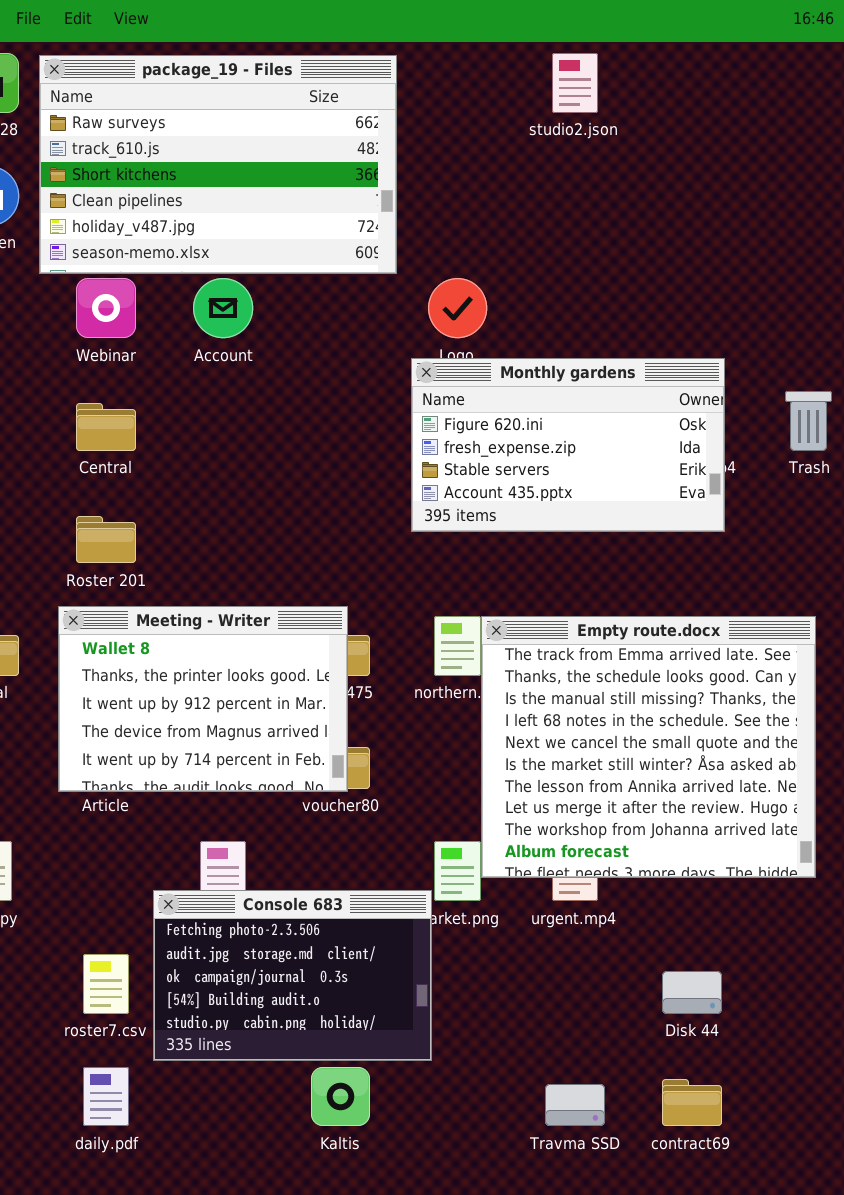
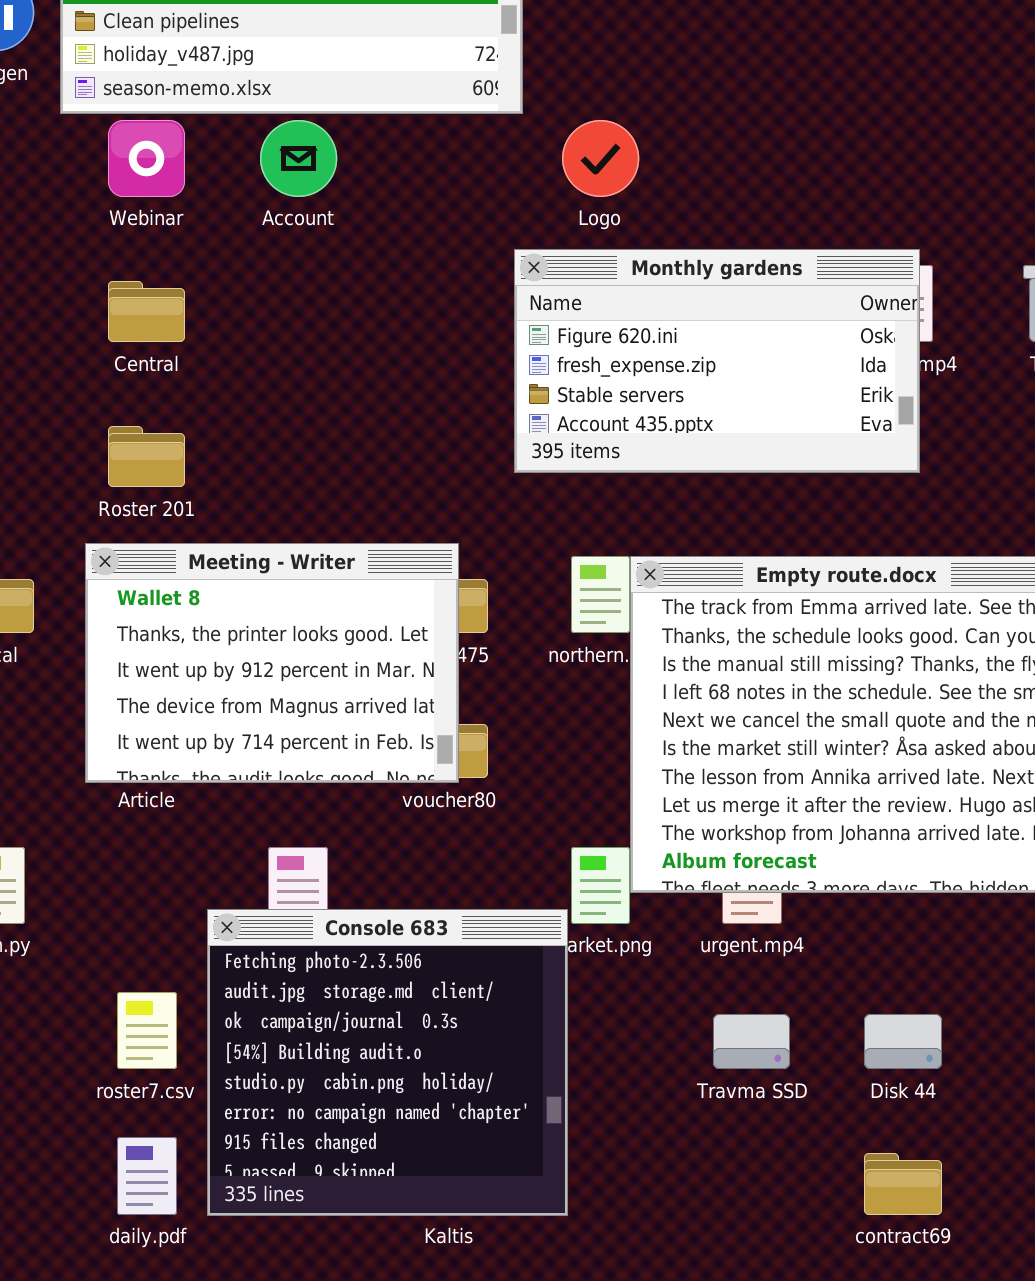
Monthly gardens: [411,358,725,532] -> [514,249,920,473], moved
Console 683: [153,890,432,1061] -> [207,909,568,1216], resized
Travma SSD: [545,1084,605,1126] -> [713,1014,790,1069], moved

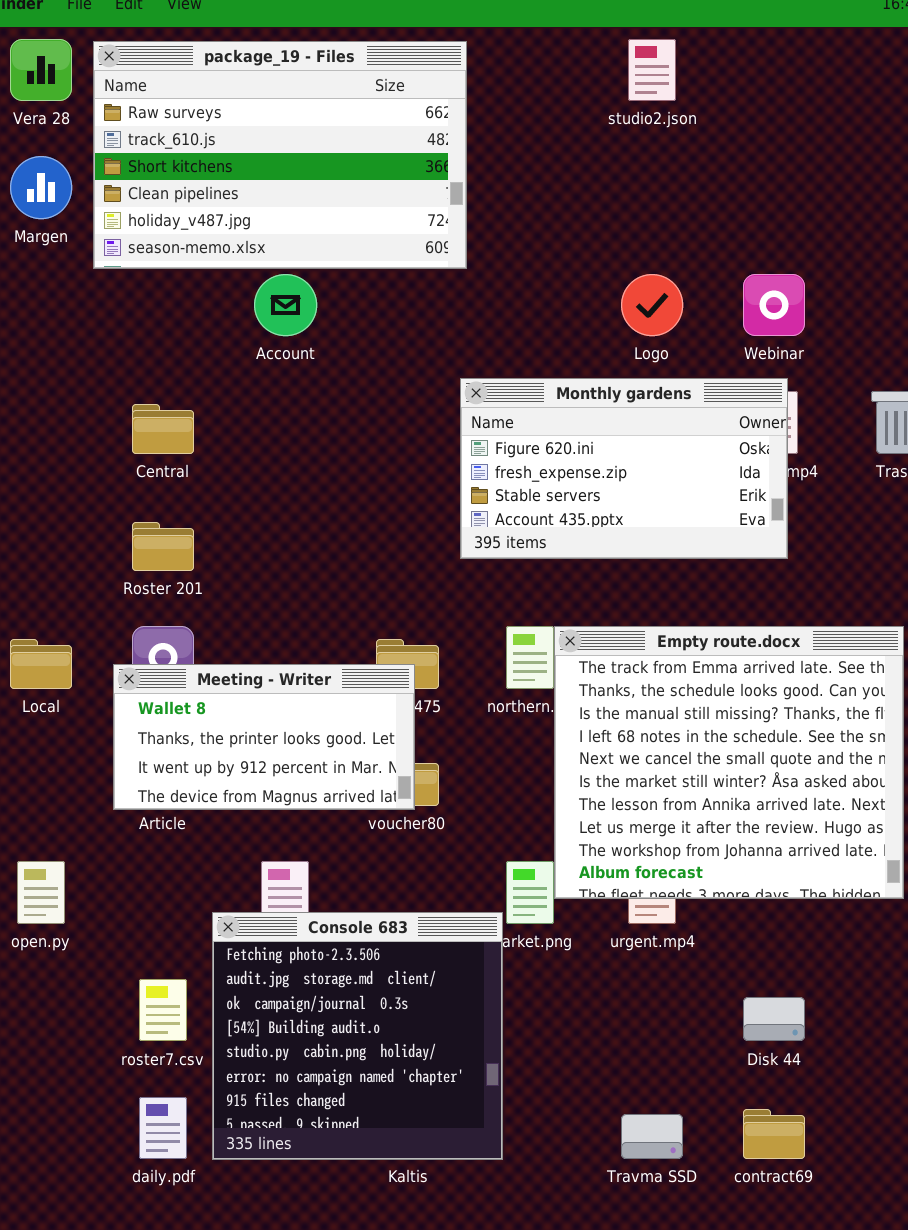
Webinar: [108,120,185,197] -> [743,274,805,336], moved
Logo: [562,120,639,197] -> [621,274,683,336], moved
Meeting - Writer: [85,543,459,783] -> [113,664,415,810], resized
Travma SSD: [713,1014,790,1069] -> [621,1114,683,1159], moved

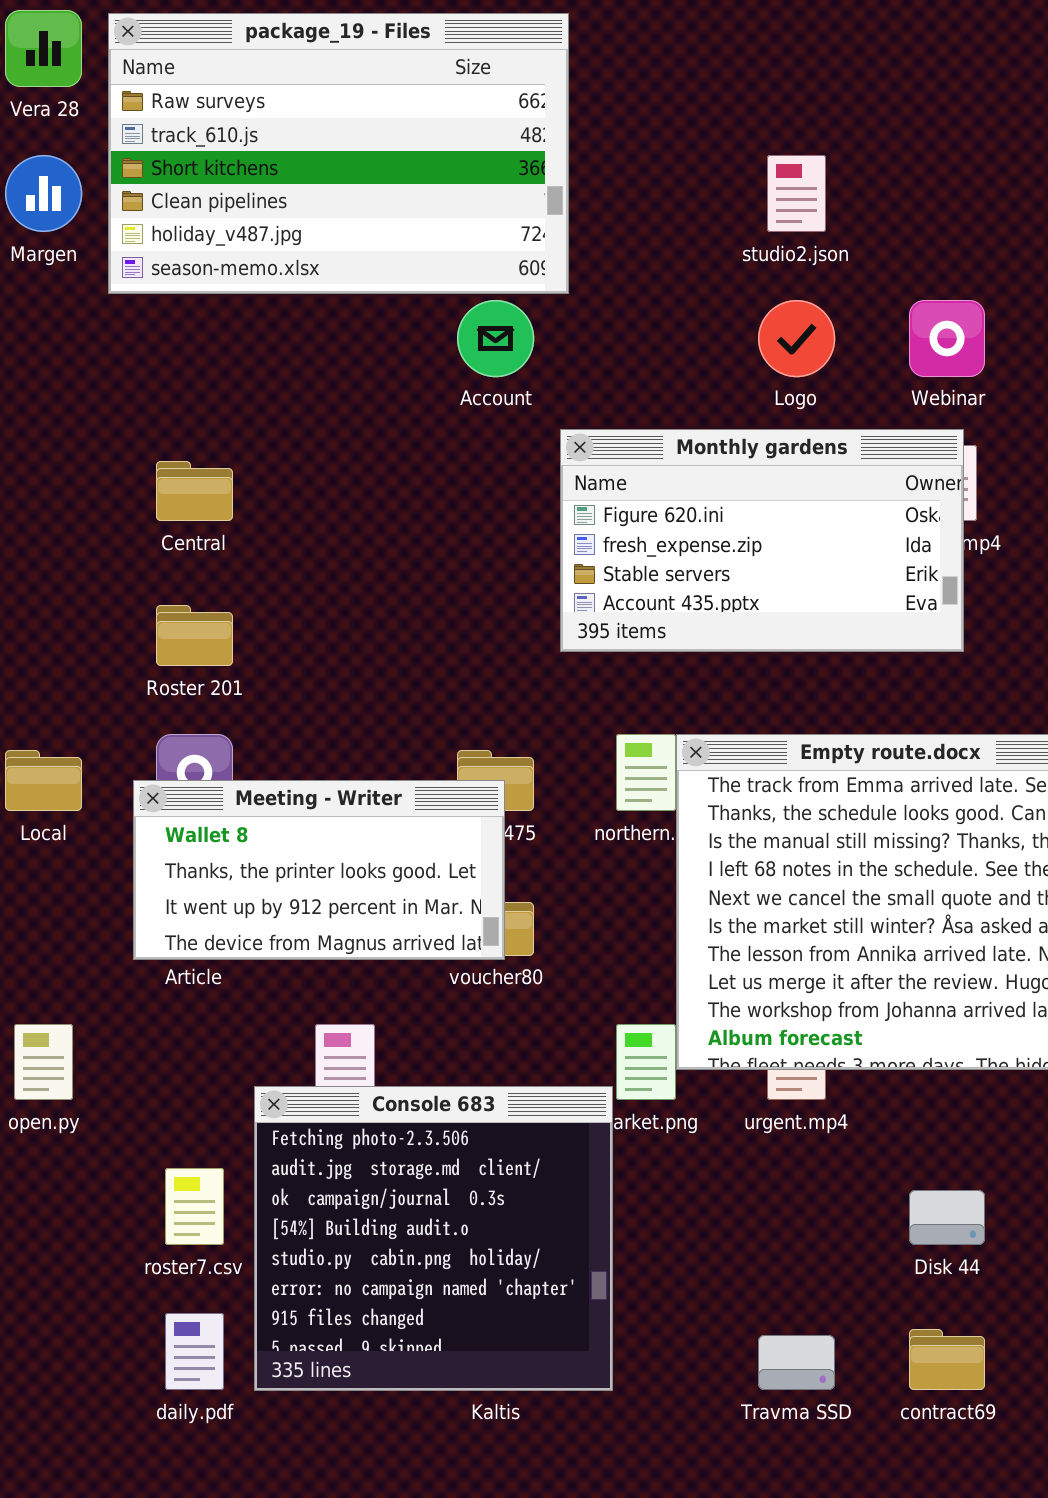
studio2.json: [628,39,676,101] -> [767,155,826,232], moved
Account: [254,274,317,336] -> [457,300,534,377], moved

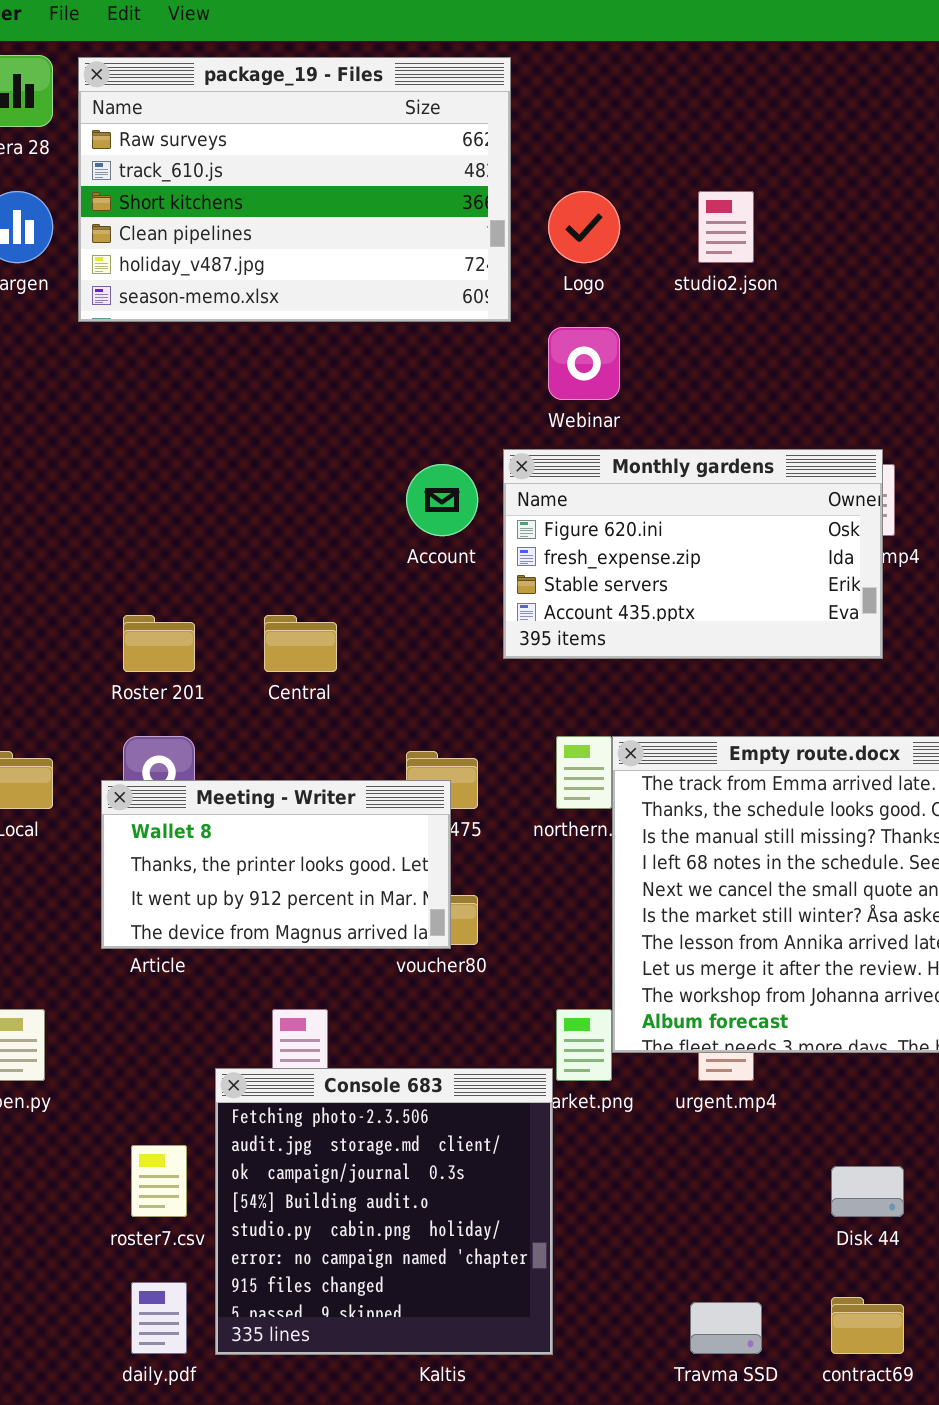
Account: [457,300,534,377] -> [406,464,478,536], moved
Logo: [758,300,835,377] -> [548,191,620,263], moved
Webinar: [909,300,985,377] -> [548,327,620,400], moved
Central: [156,461,233,521] -> [264,615,337,672], moved

